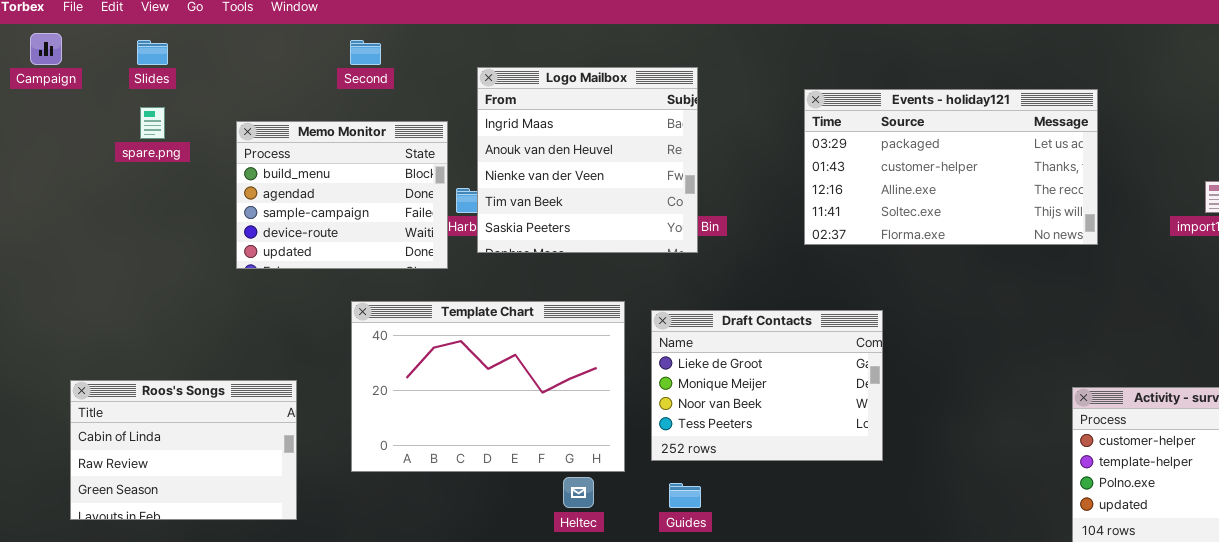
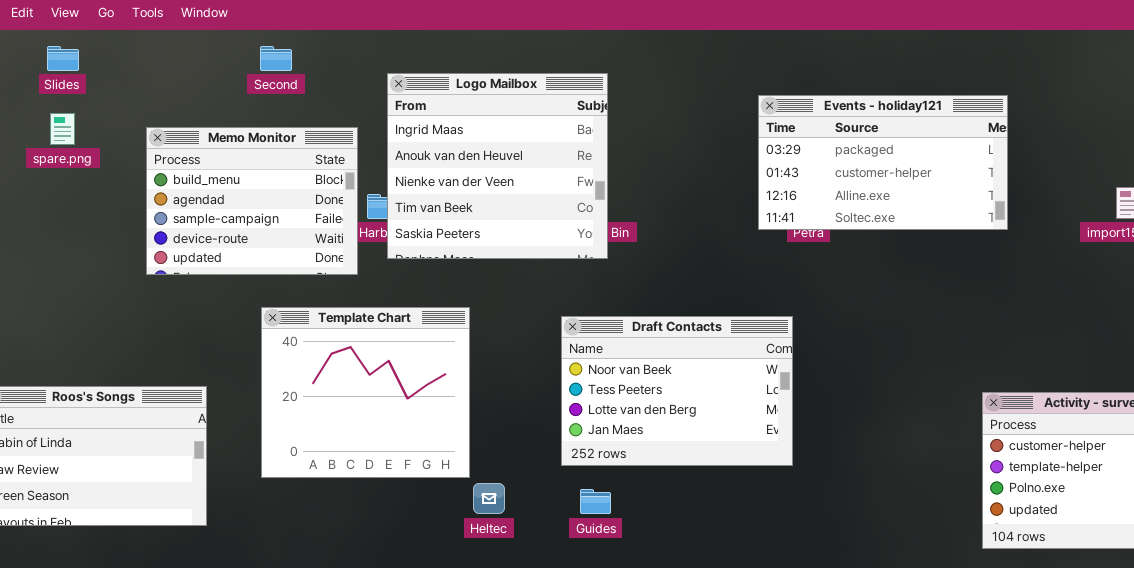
Events - holiday121: [804,89,1098,245] -> [758,95,1008,230], resized
Template Chart: [351,301,625,472] -> [261,307,470,478], resized
Draft Contacts: [651,310,883,461] -> [561,316,793,466], scrolled down 2 rows

